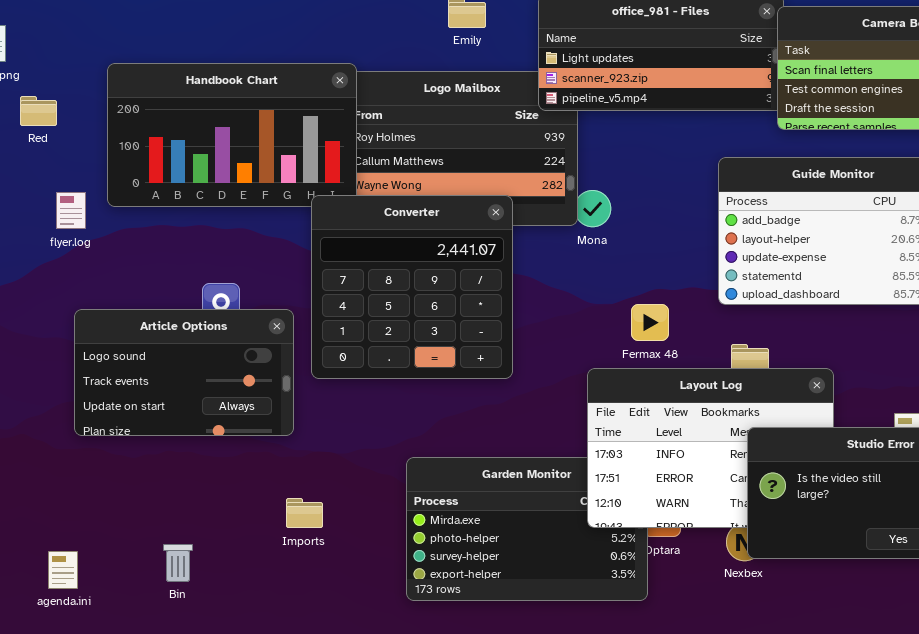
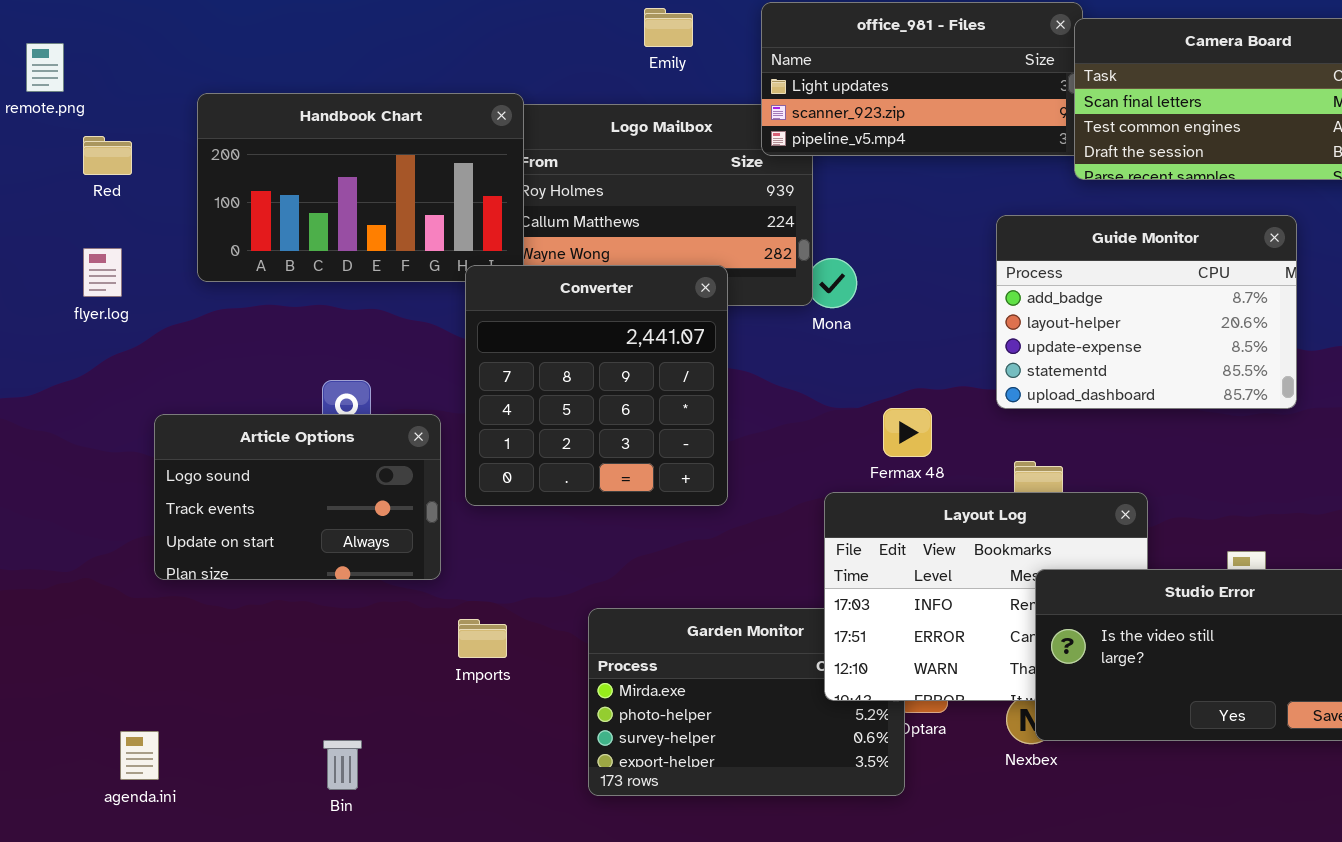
flyer.log: [56,192,86,229] -> [83,248,122,297], moved
Imports: [286,498,323,528] -> [458,619,507,658], moved
Bin: [163,544,193,582] -> [323,740,362,790], moved

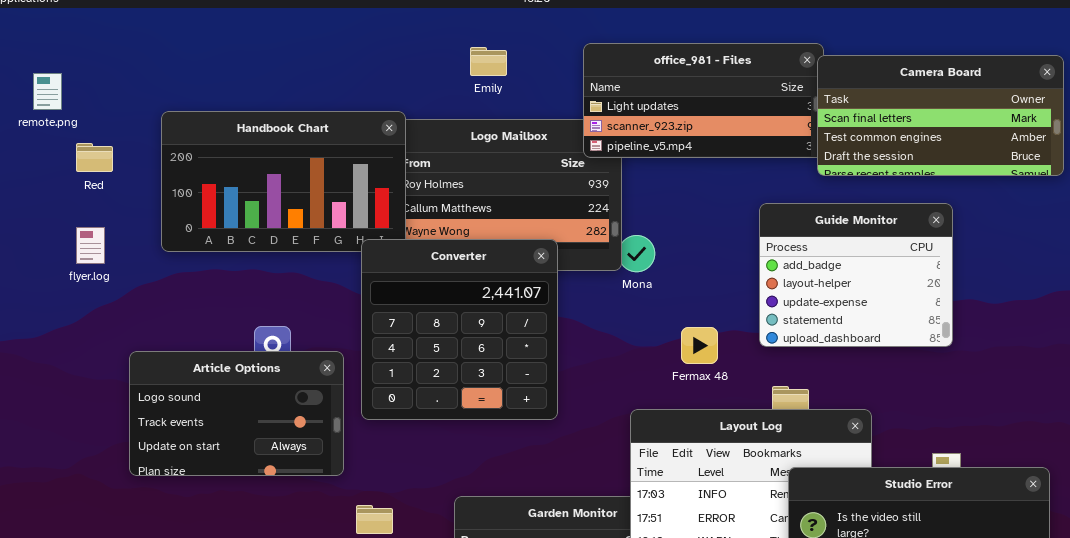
Emily: [644,8,693,47] -> [470,47,507,76], moved
Guide Monitor: [996,215,1297,409] -> [759,203,953,347], resized
Fermax 48: [883,408,932,457] -> [681,327,718,364], moved

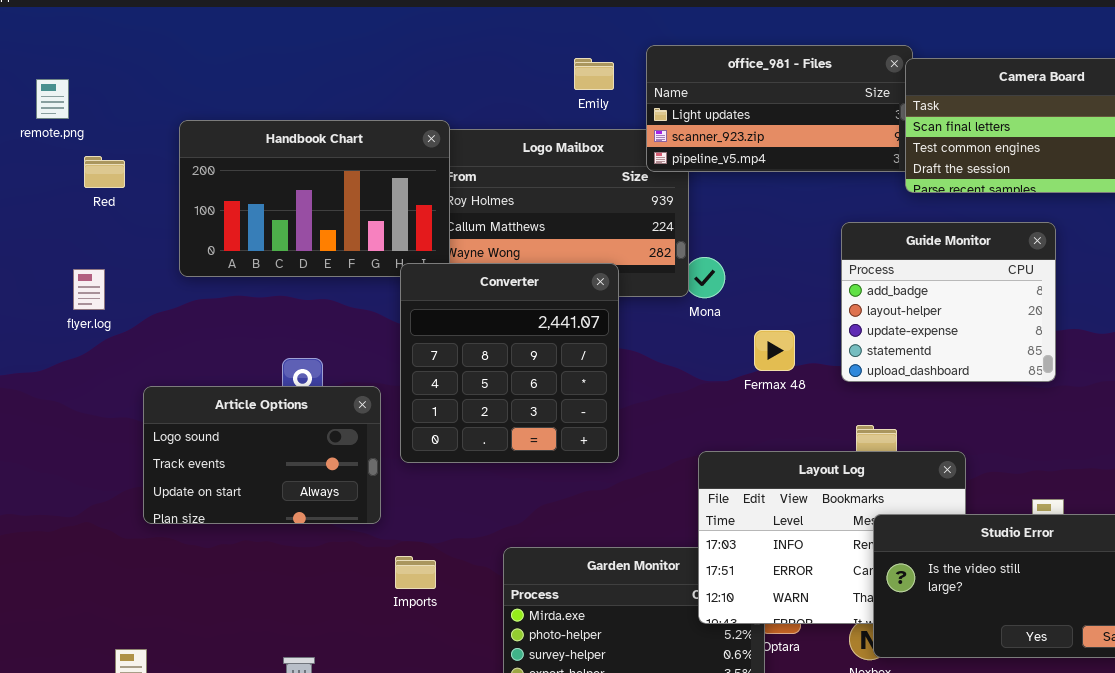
Emily: [470,47,507,76] -> [574,58,614,90], moved
flyer.log: [76,227,105,264] -> [73,269,105,310], moved
Fermax 48: [681,327,718,364] -> [754,330,795,371], moved

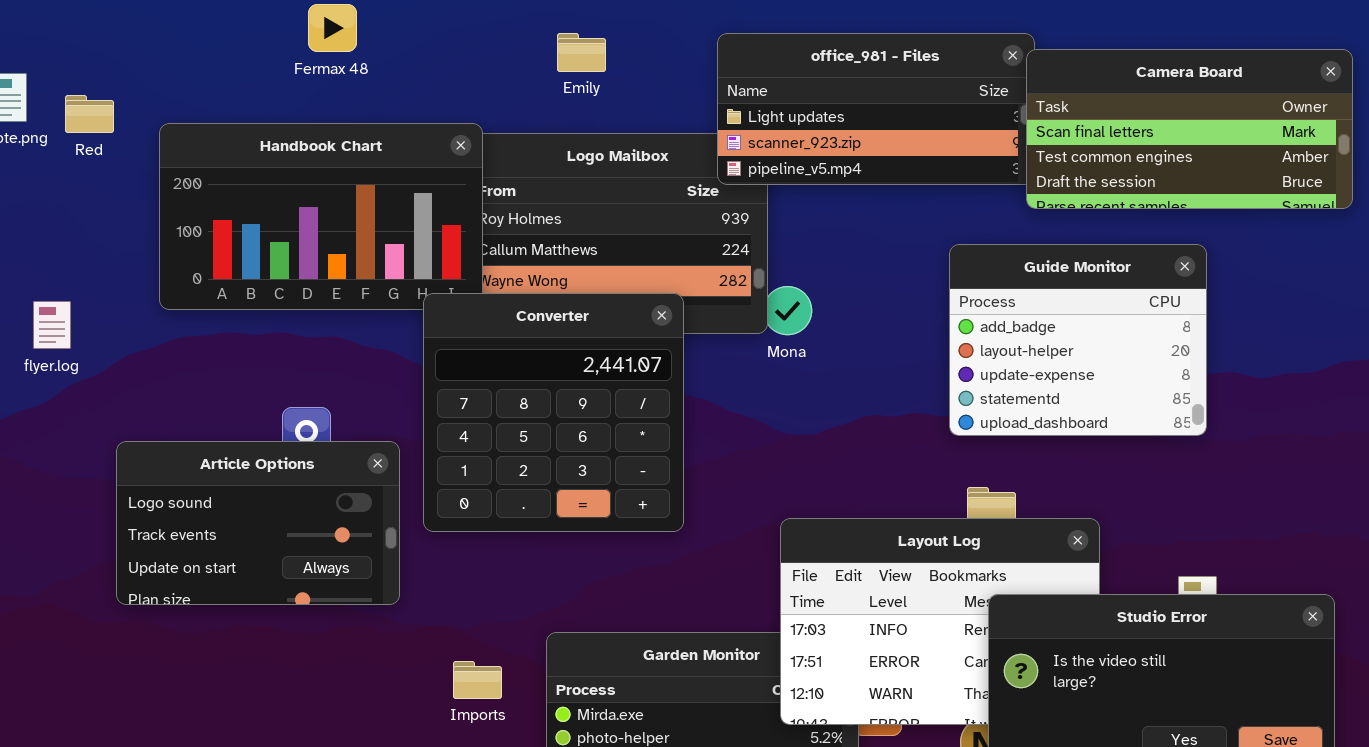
Emily: [574,58,614,90] -> [557,33,606,72], moved
Red: [84,156,125,188] -> [65,95,114,133], moved
Fermax 48: [754,330,795,371] -> [308,4,357,52], moved
Imports: [395,556,436,589] -> [453,661,502,699], moved

